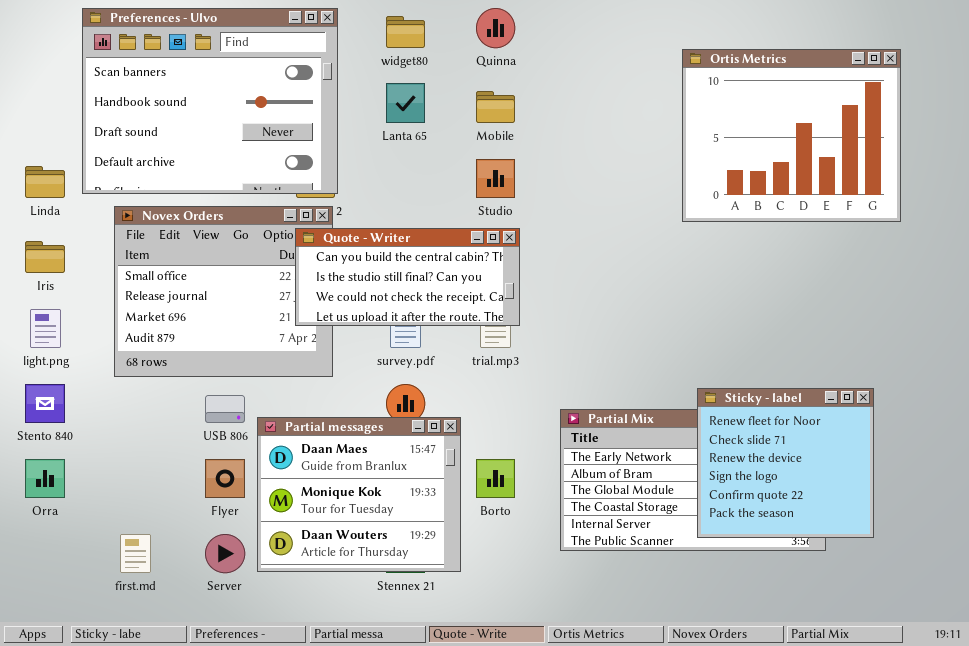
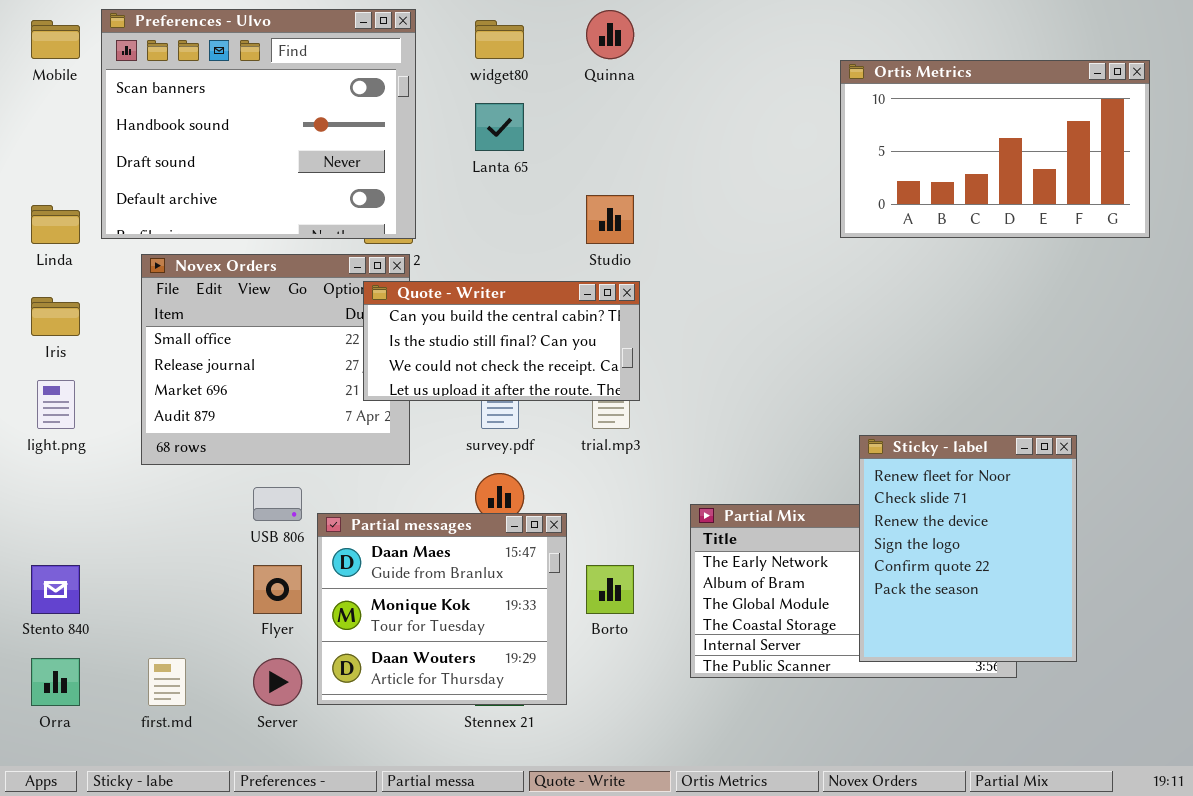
Ortis Metrics: [682,49,901,222] -> [840,60,1150,238], resized
Mobile: [476,91,515,123] -> [31,20,80,59], moved
Stento 840: [25,384,65,423] -> [31,565,80,614], moved
Sticky - label: [697,388,874,538] -> [859,435,1077,662], resized
Orra: [25,459,65,498] -> [31,658,80,706], moved

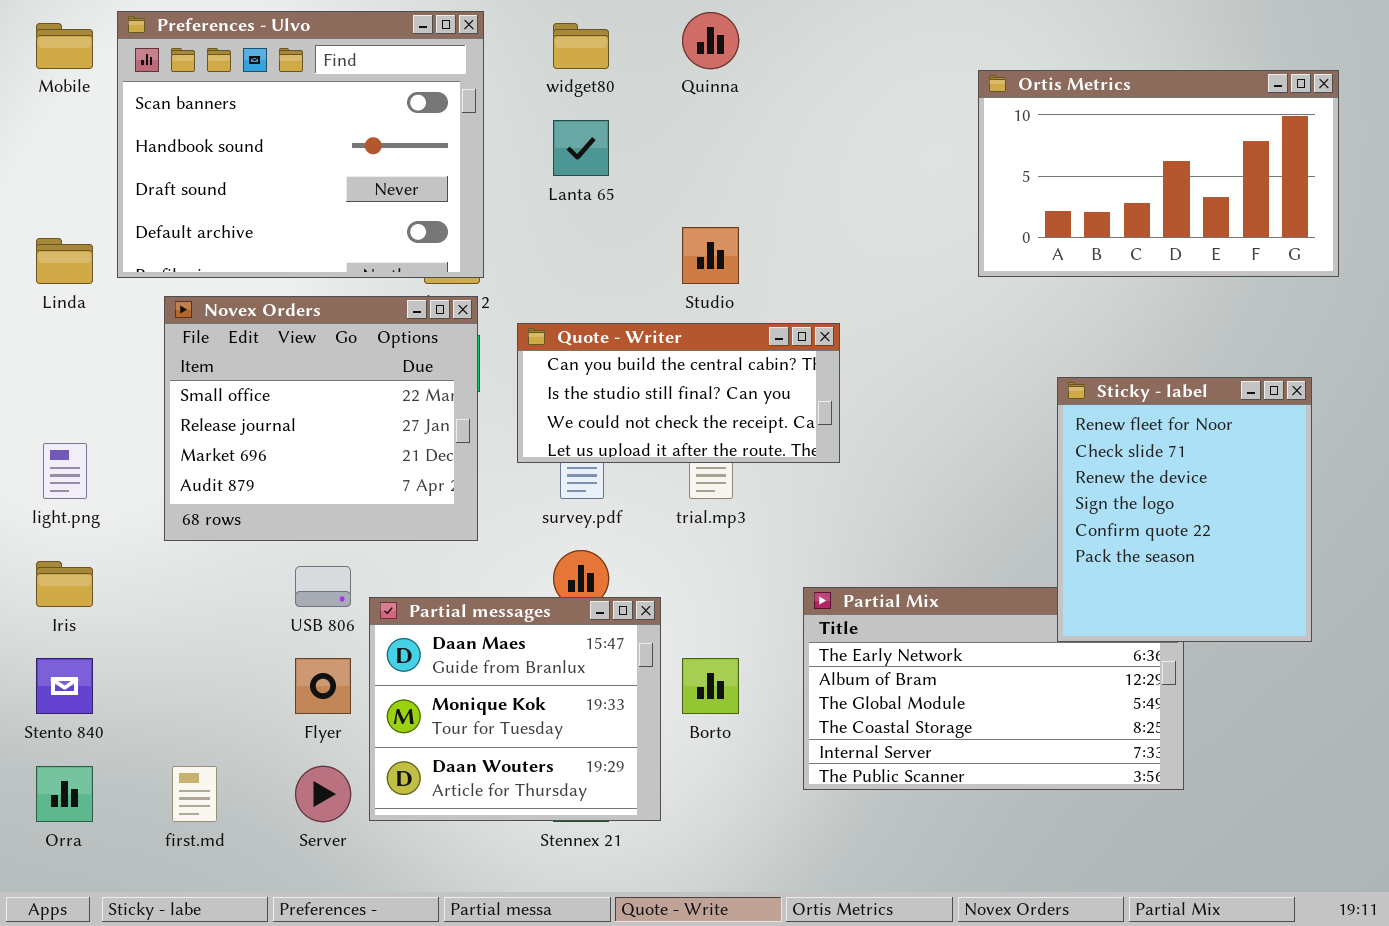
Quote - Writer: [363,281,640,401] -> [517,323,840,463], moved
Iris: [31,297,80,336] -> [36,561,93,607], moved
Sticky - label: [859,435,1077,662] -> [1057,377,1312,642], moved

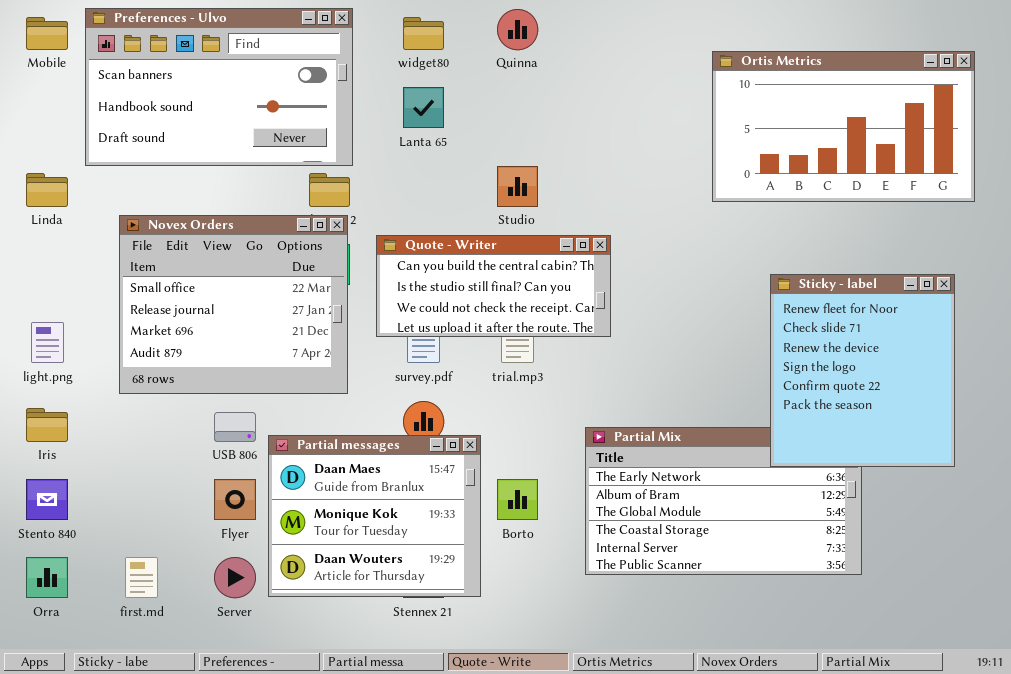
Preferences - Ulvo: [117,11,484,278] -> [85,8,353,166], resized

